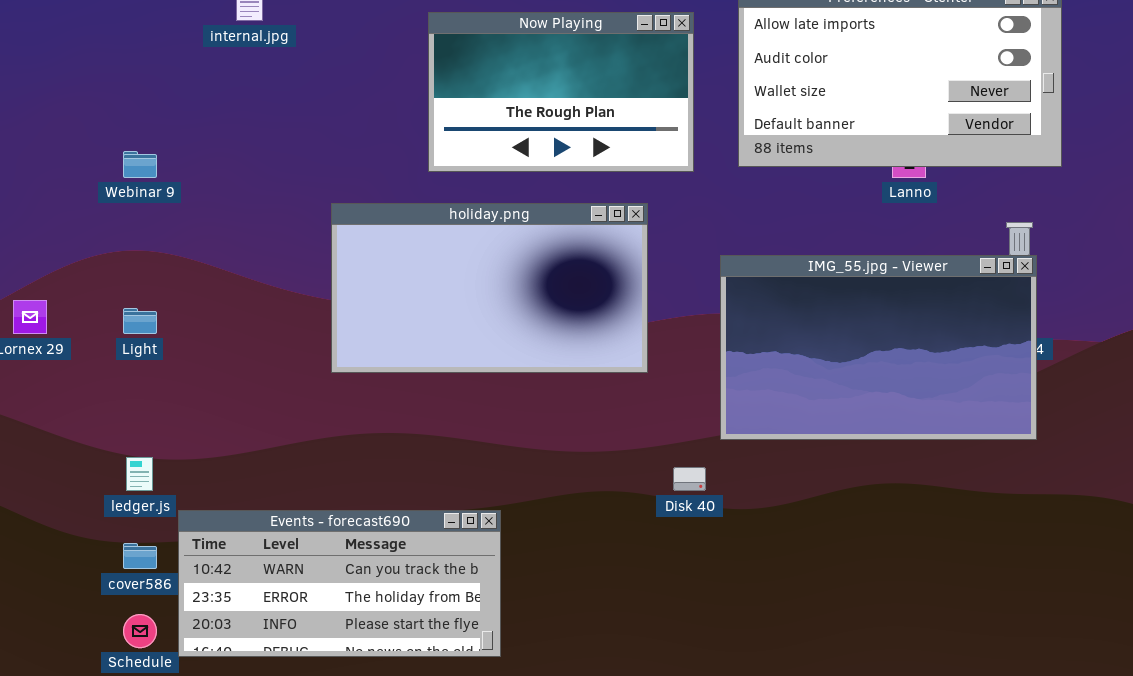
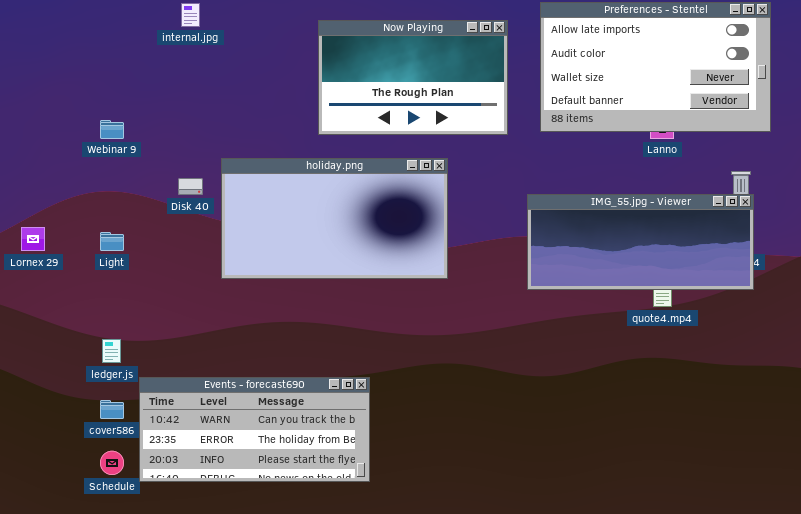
holiday.png: [331,203,648,373] -> [221,158,448,279], moved
IMG_55.jpg - Viewer: [720,255,1037,440] -> [527,194,754,290], resized
Disk 40: [673,467,706,491] -> [178,178,203,195], moved

